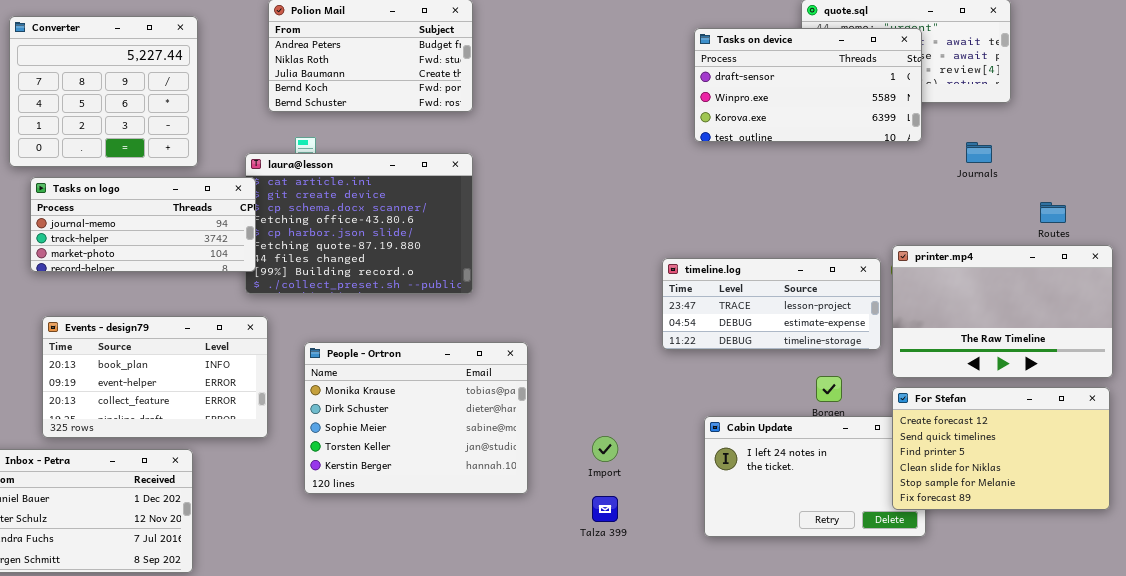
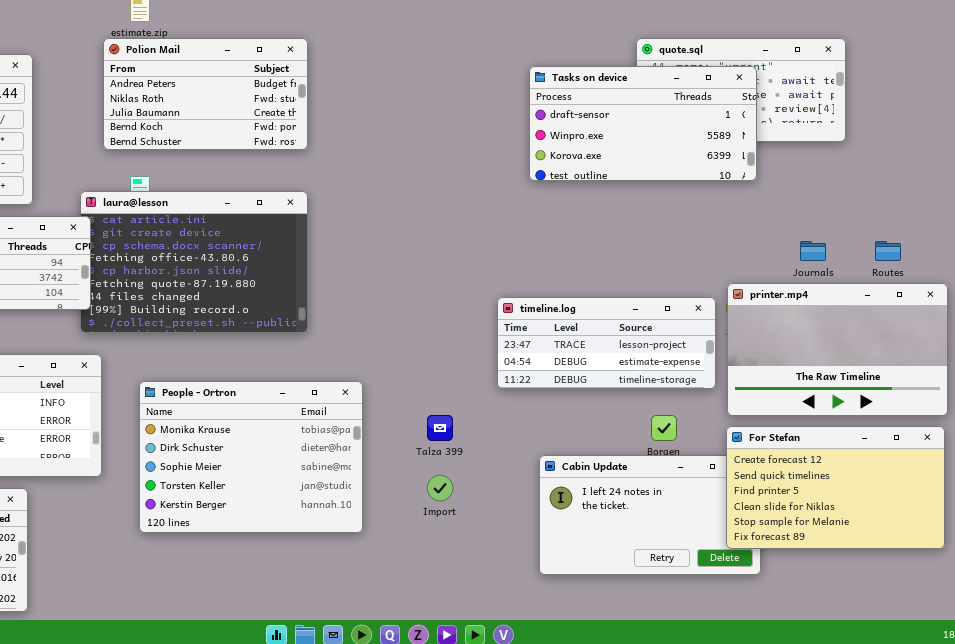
Journals: [966,142,992,163] -> [800,241,826,261], moved
Talza 399: [592,496,618,522] -> [427,415,453,441], moved

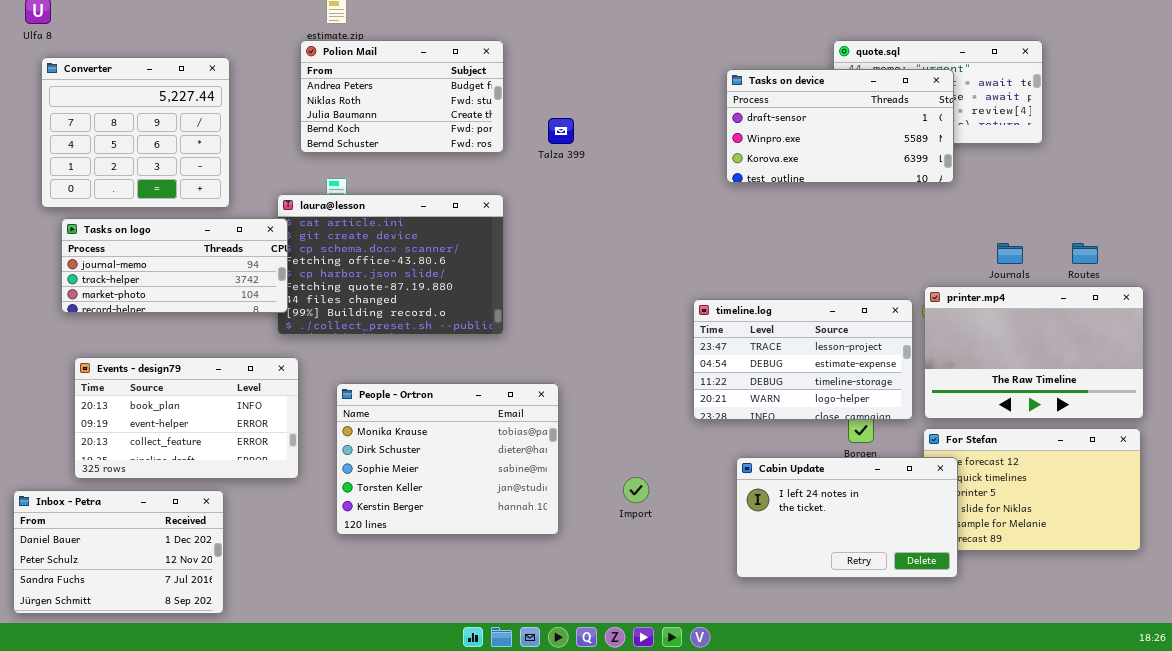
timeline.log: [497,297,716,389] -> [693,299,913,420], resized
Talza 399: [427,415,453,441] -> [548,118,574,144], moved
Cabin Update: [539,455,761,575] -> [736,457,958,578], raised

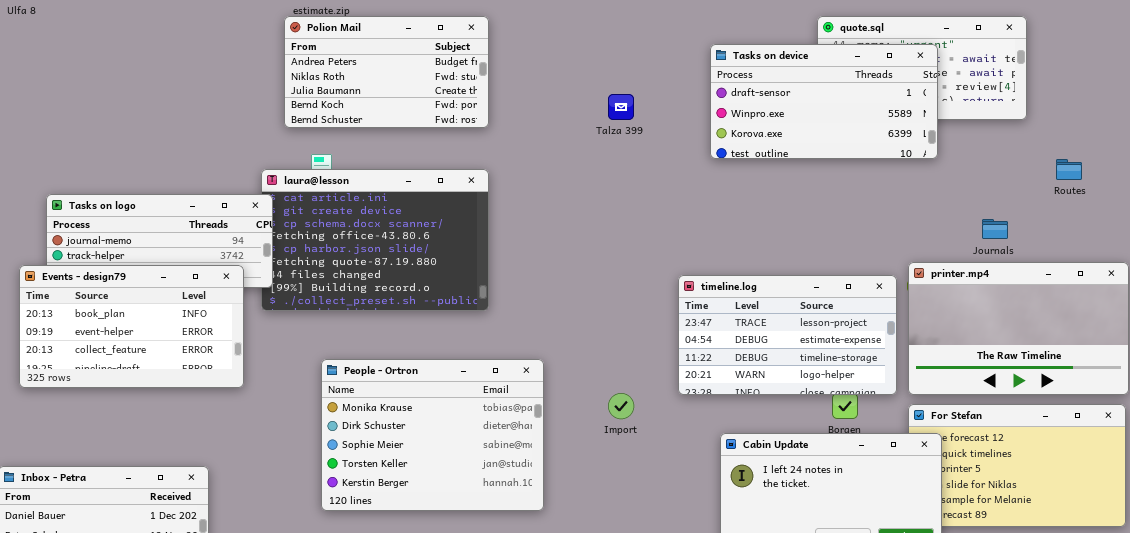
Converter: [41,57,230,208] -> none, closed
Talza 399: [548,118,574,144] -> [608,94,634,120], moved
Routes: [1072,243,1098,264] -> [1056,159,1082,180], moved
Events - design79: [74,357,299,479] -> [19,265,244,388], moved
Import: [623,477,649,503] -> [608,393,634,419], moved

